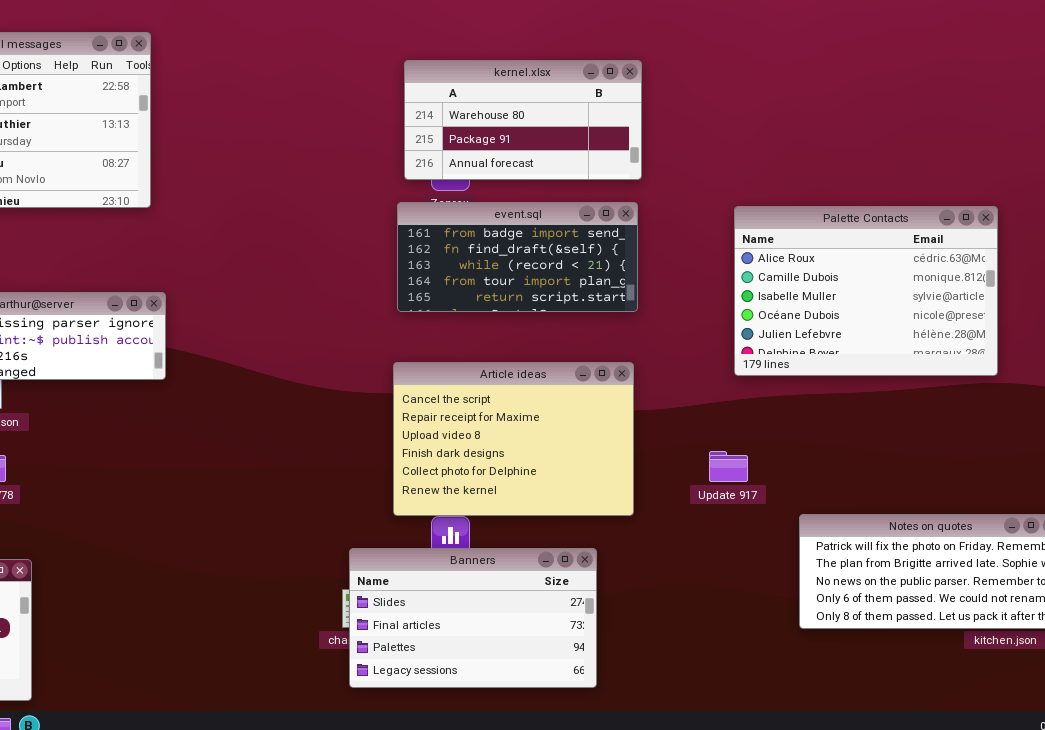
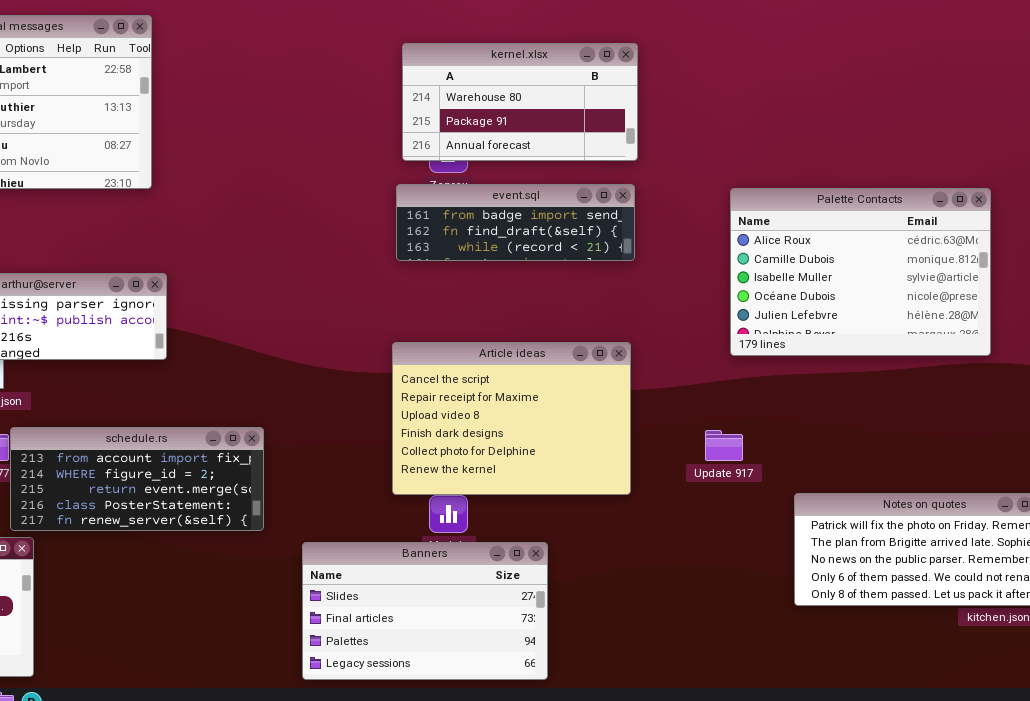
event.sql: [397,202,638,312] -> [396,184,635,261], resized
schedule.rs: none -> [10,427,264,531], opened
Banners: [349,548,597,688] -> [302,542,548,680], moved

